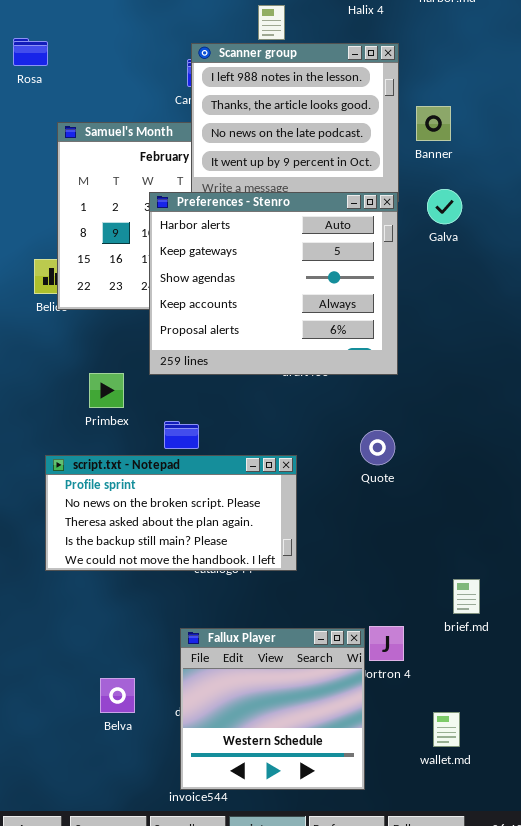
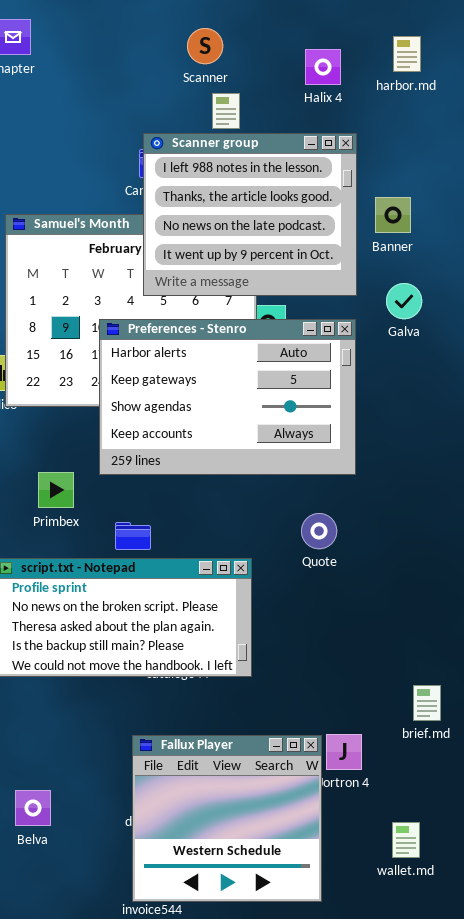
Preferences - Stenro: [149,192,398,375] -> [99,319,356,475], resized
Quote: [360,430,395,465] -> [301,513,337,549], moved
Belva: [100,678,135,713] -> [15,790,51,826], moved

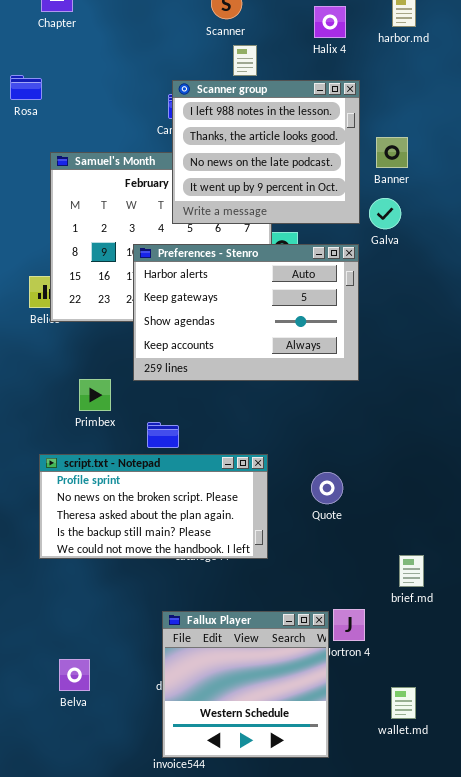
Galva: [386,283,422,319] -> [369,198,401,229], moved
Quote: [301,513,337,549] -> [311,472,343,504], moved
brief.md: [413,685,441,721] -> [399,555,424,587], moved

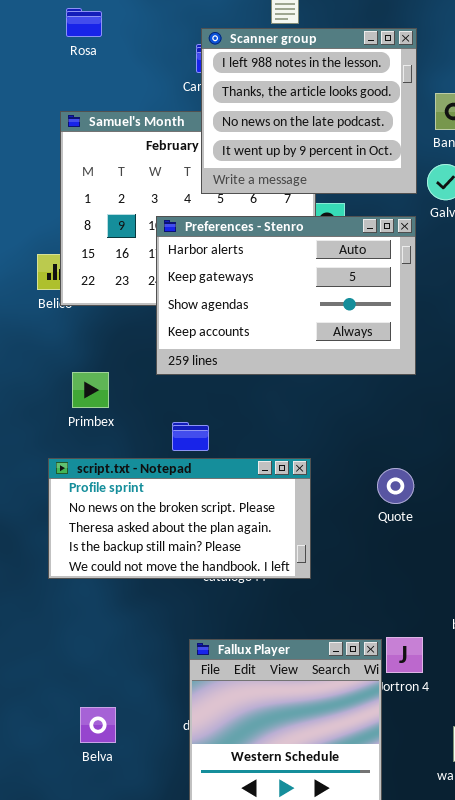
Rosa: [10,75,42,100] -> [66,8,102,37], moved
Primbex: [79,379,111,411] -> [72,372,109,408], moved
Quote: [311,472,343,504] -> [377,468,414,504], moved
Belva: [59,659,90,691] -> [80,707,116,743], moved

